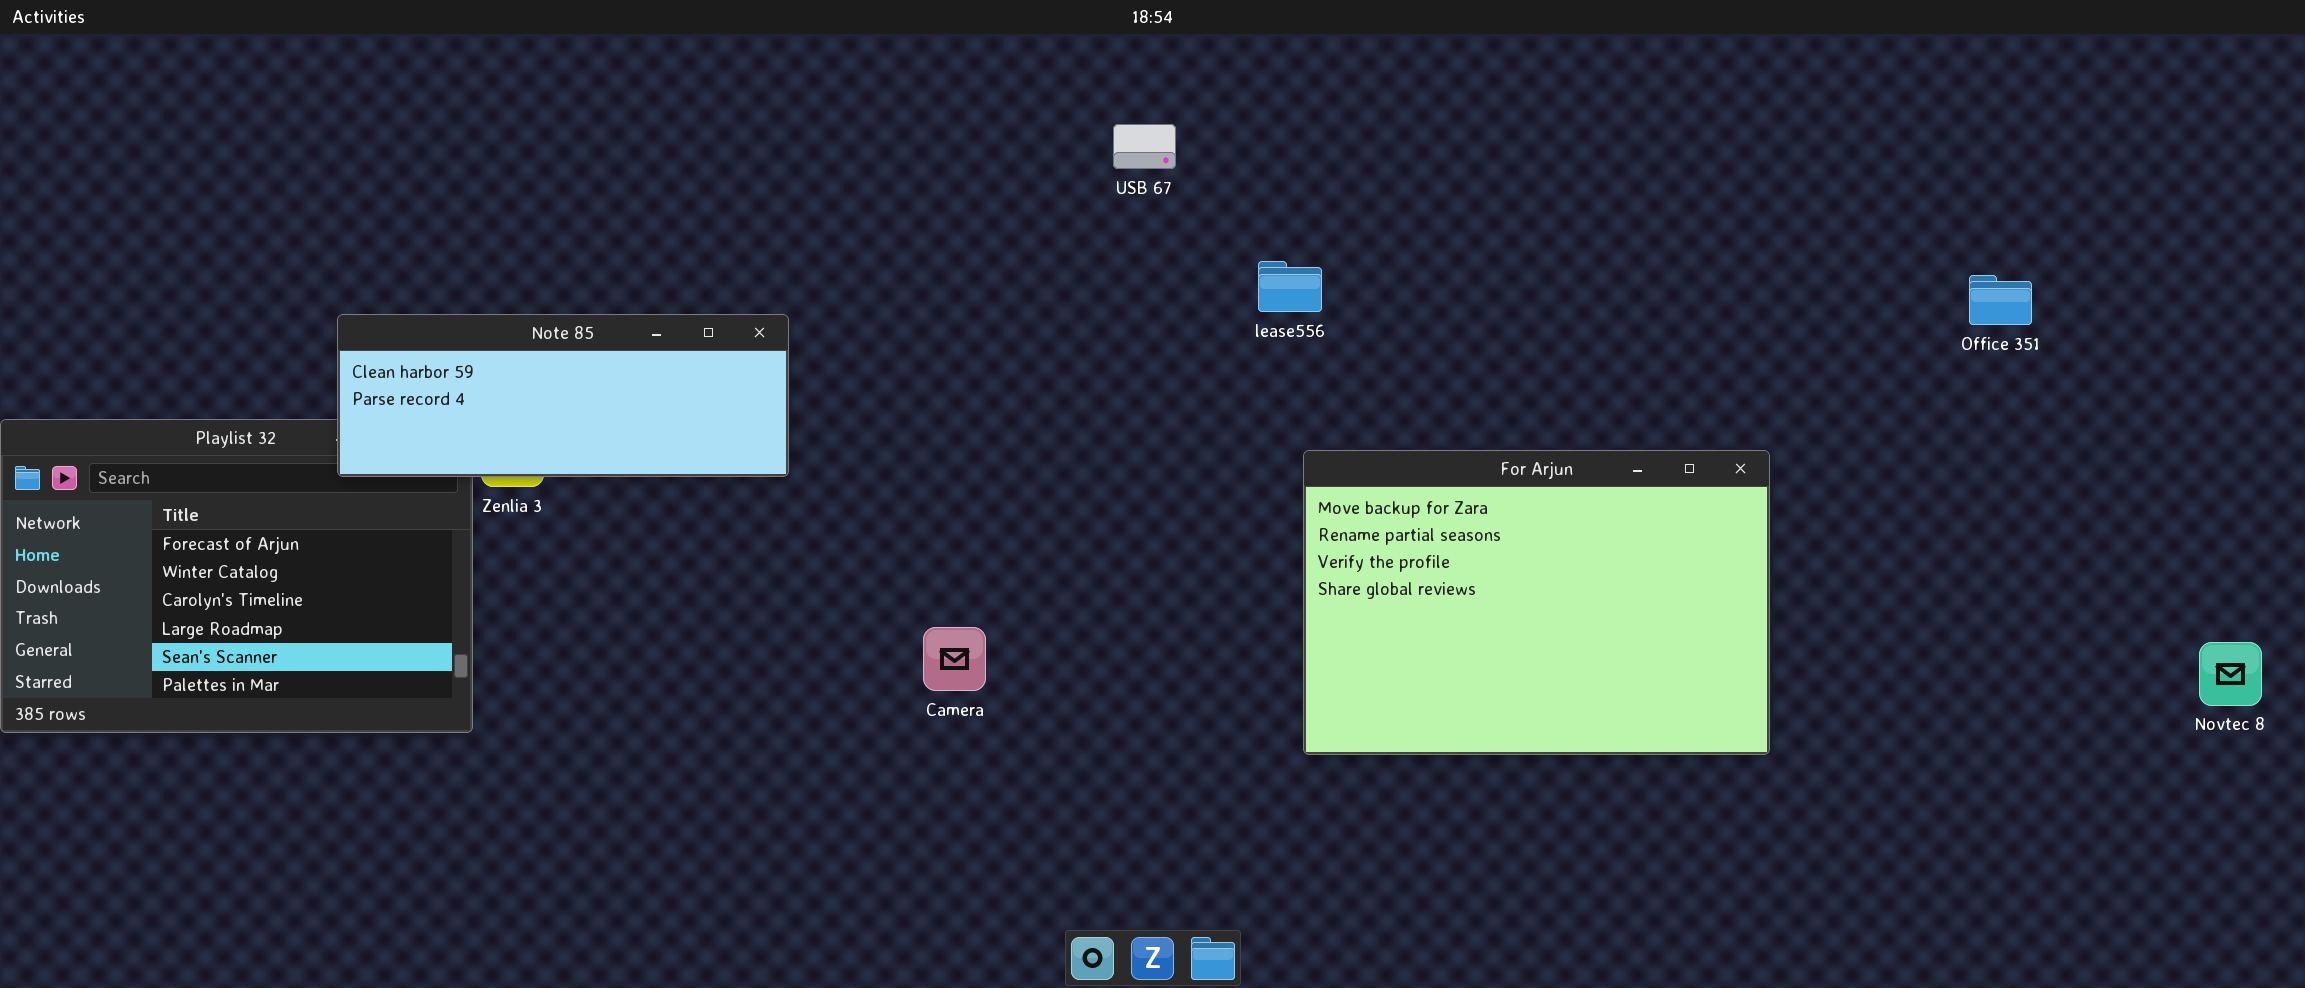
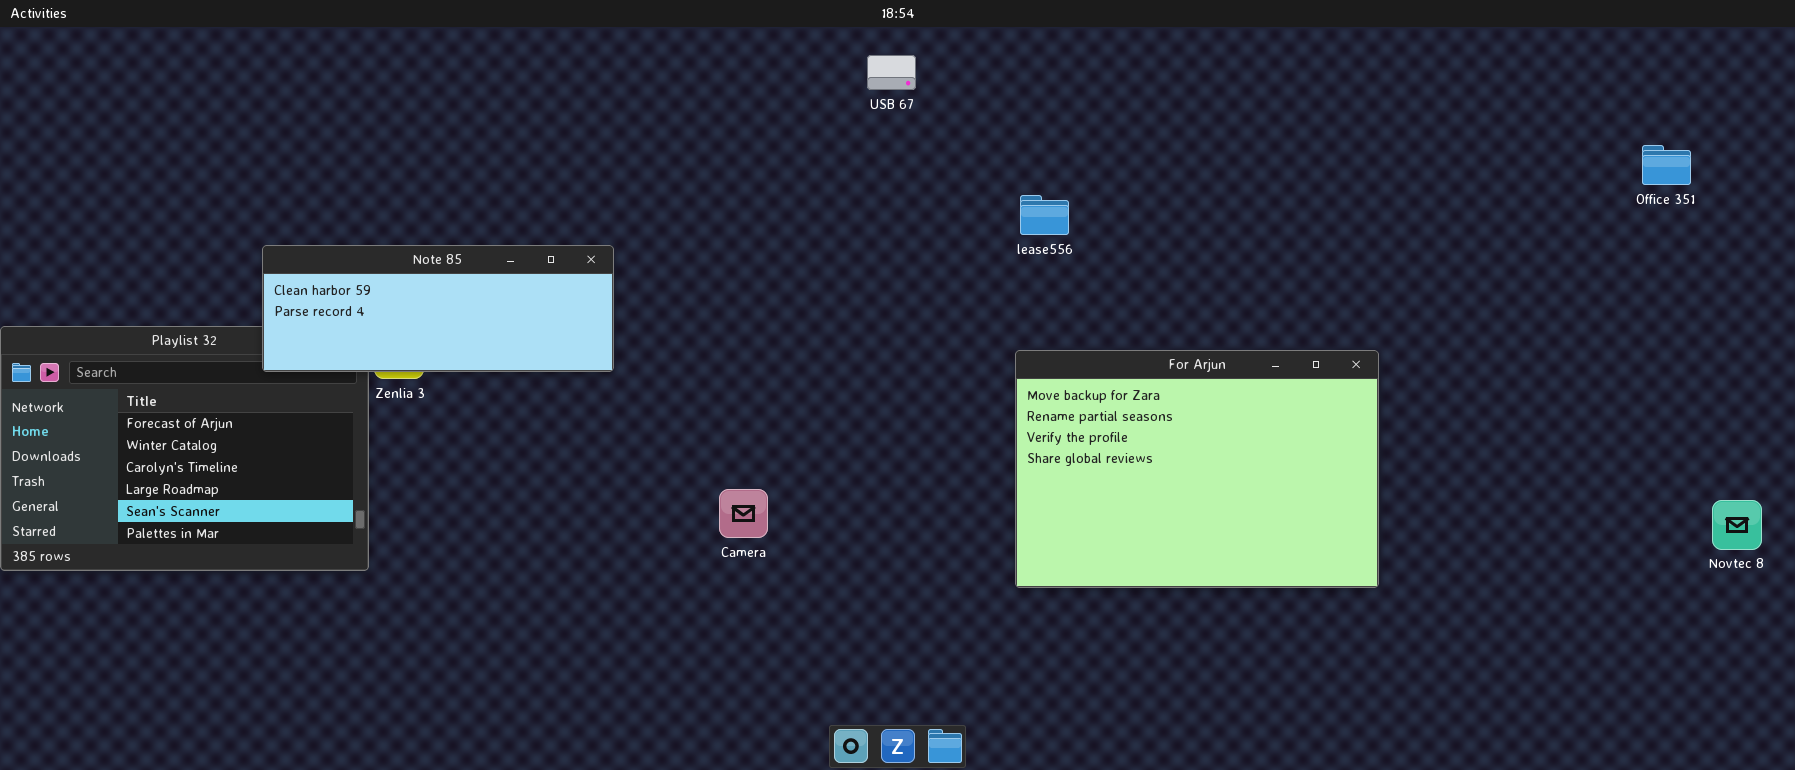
USB 67: [1113,124,1176,169] -> [867,55,916,90], moved
lease556: [1258,261,1322,312] -> [1020,195,1069,235], moved
Office 351: [1969,275,2032,325] -> [1642,145,1691,185], moved

